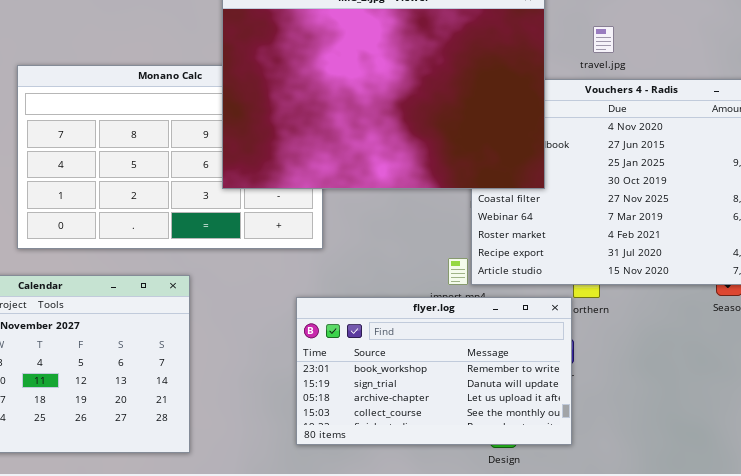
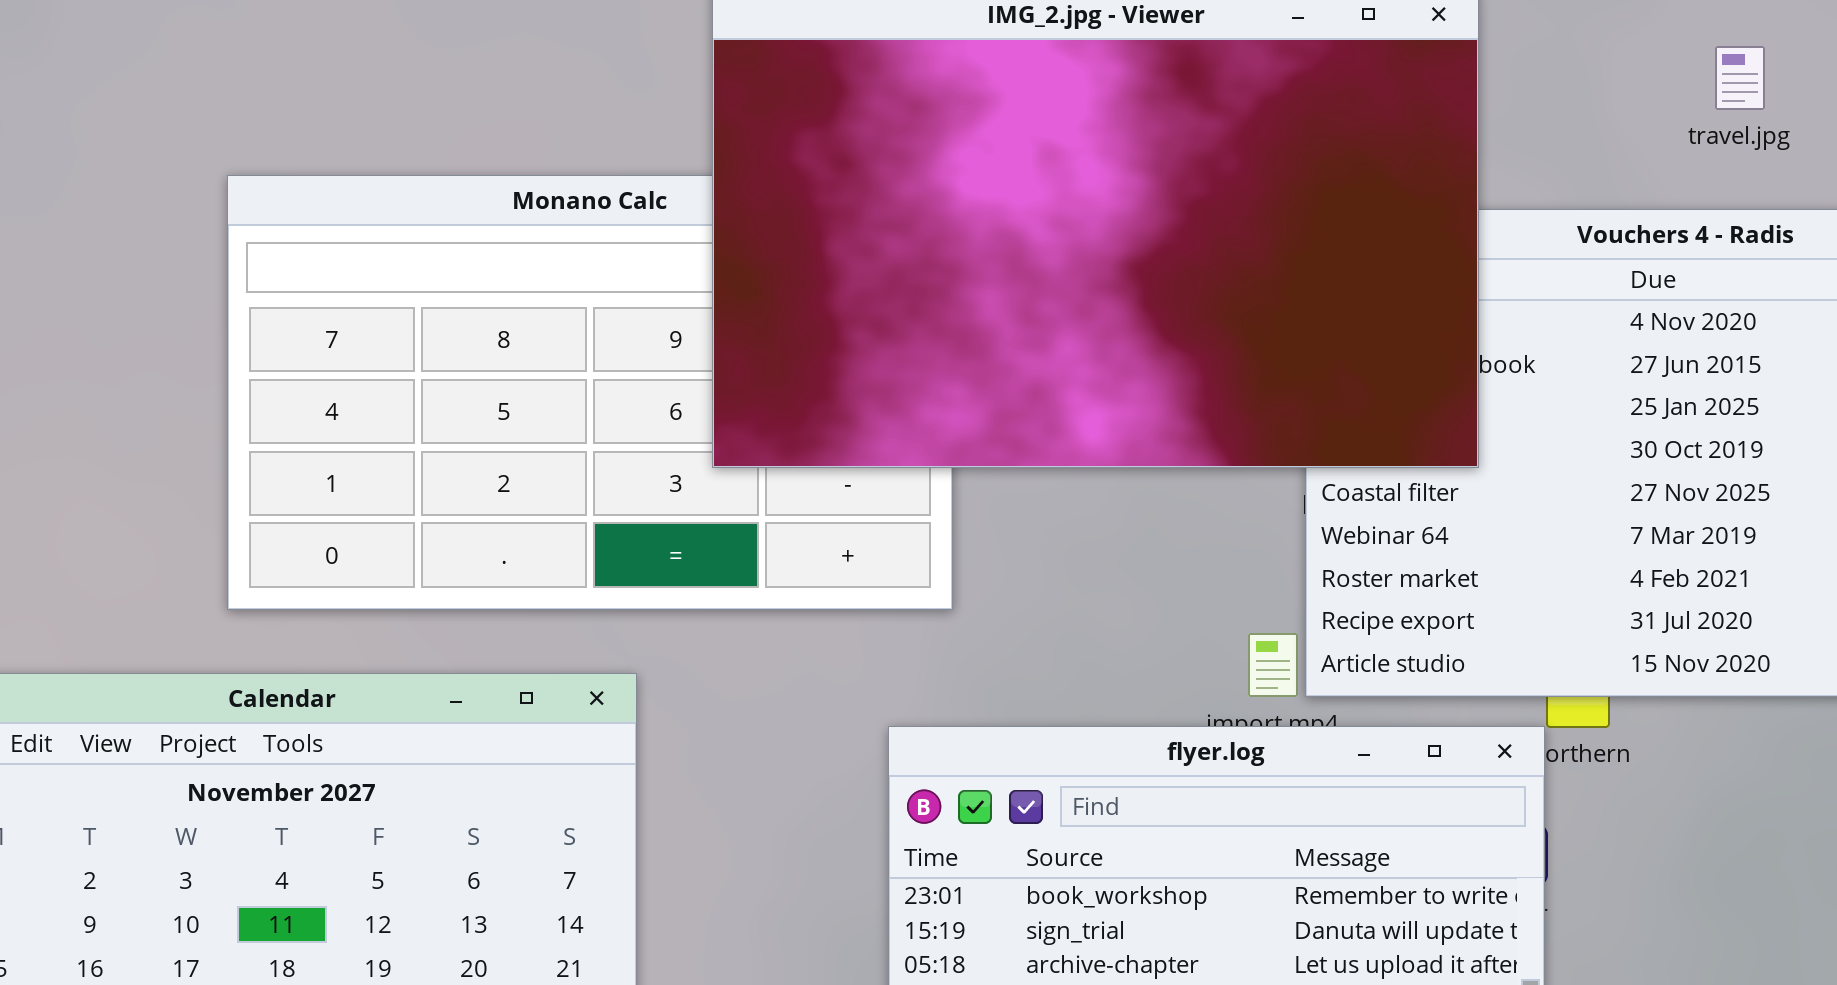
travel.jpg: [593,26,614,53] -> [1715,46,1765,110], moved

